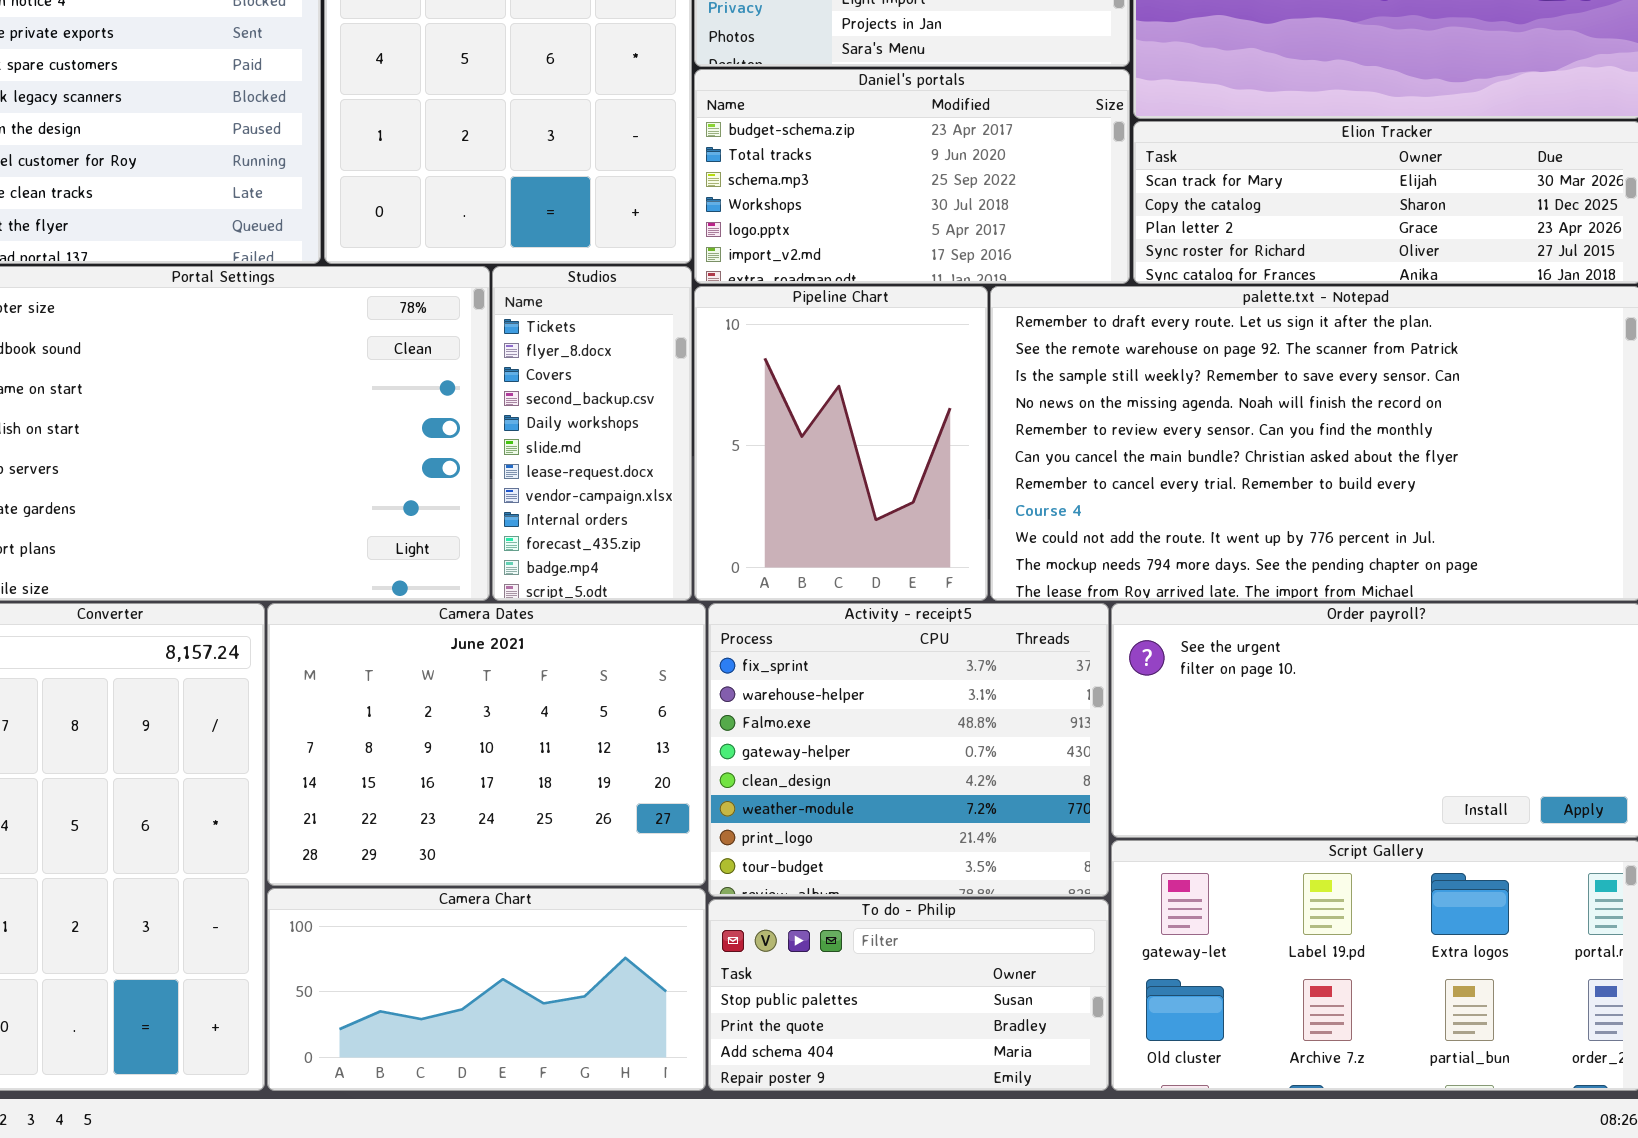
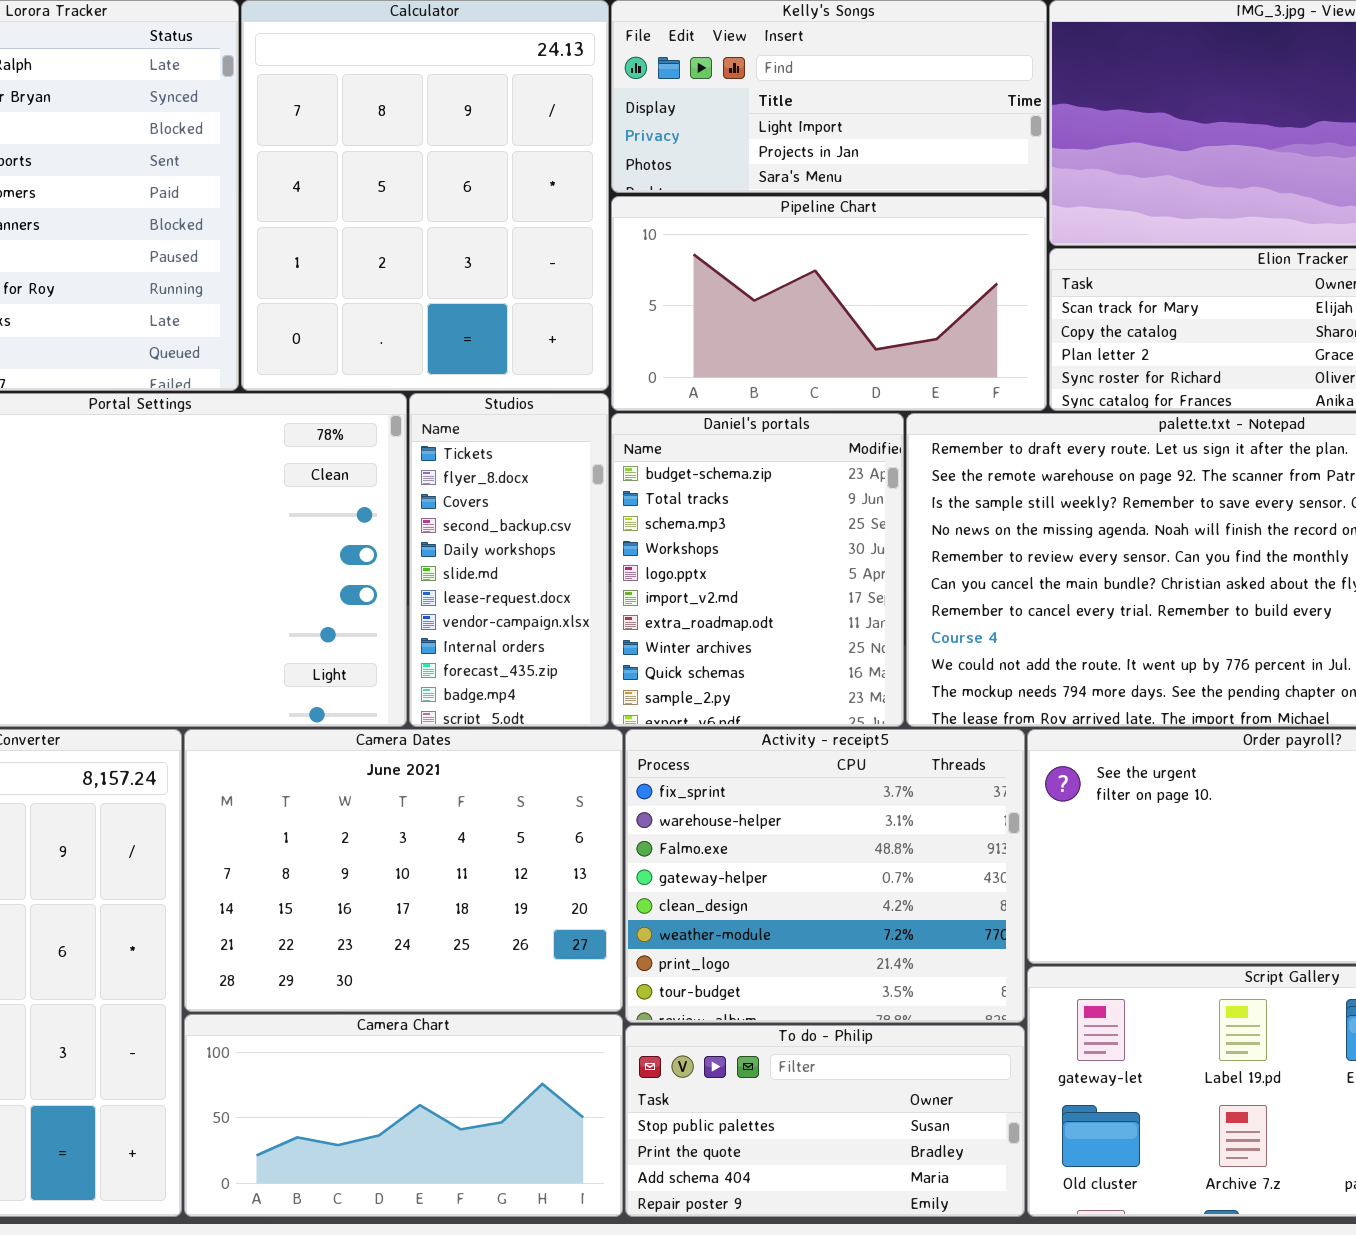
Daniel's portals: [694,69,1130,284] -> [611,413,904,727], moved, resized
Pipeline Chart: [694,286,988,601] -> [611,196,1047,411], moved, resized

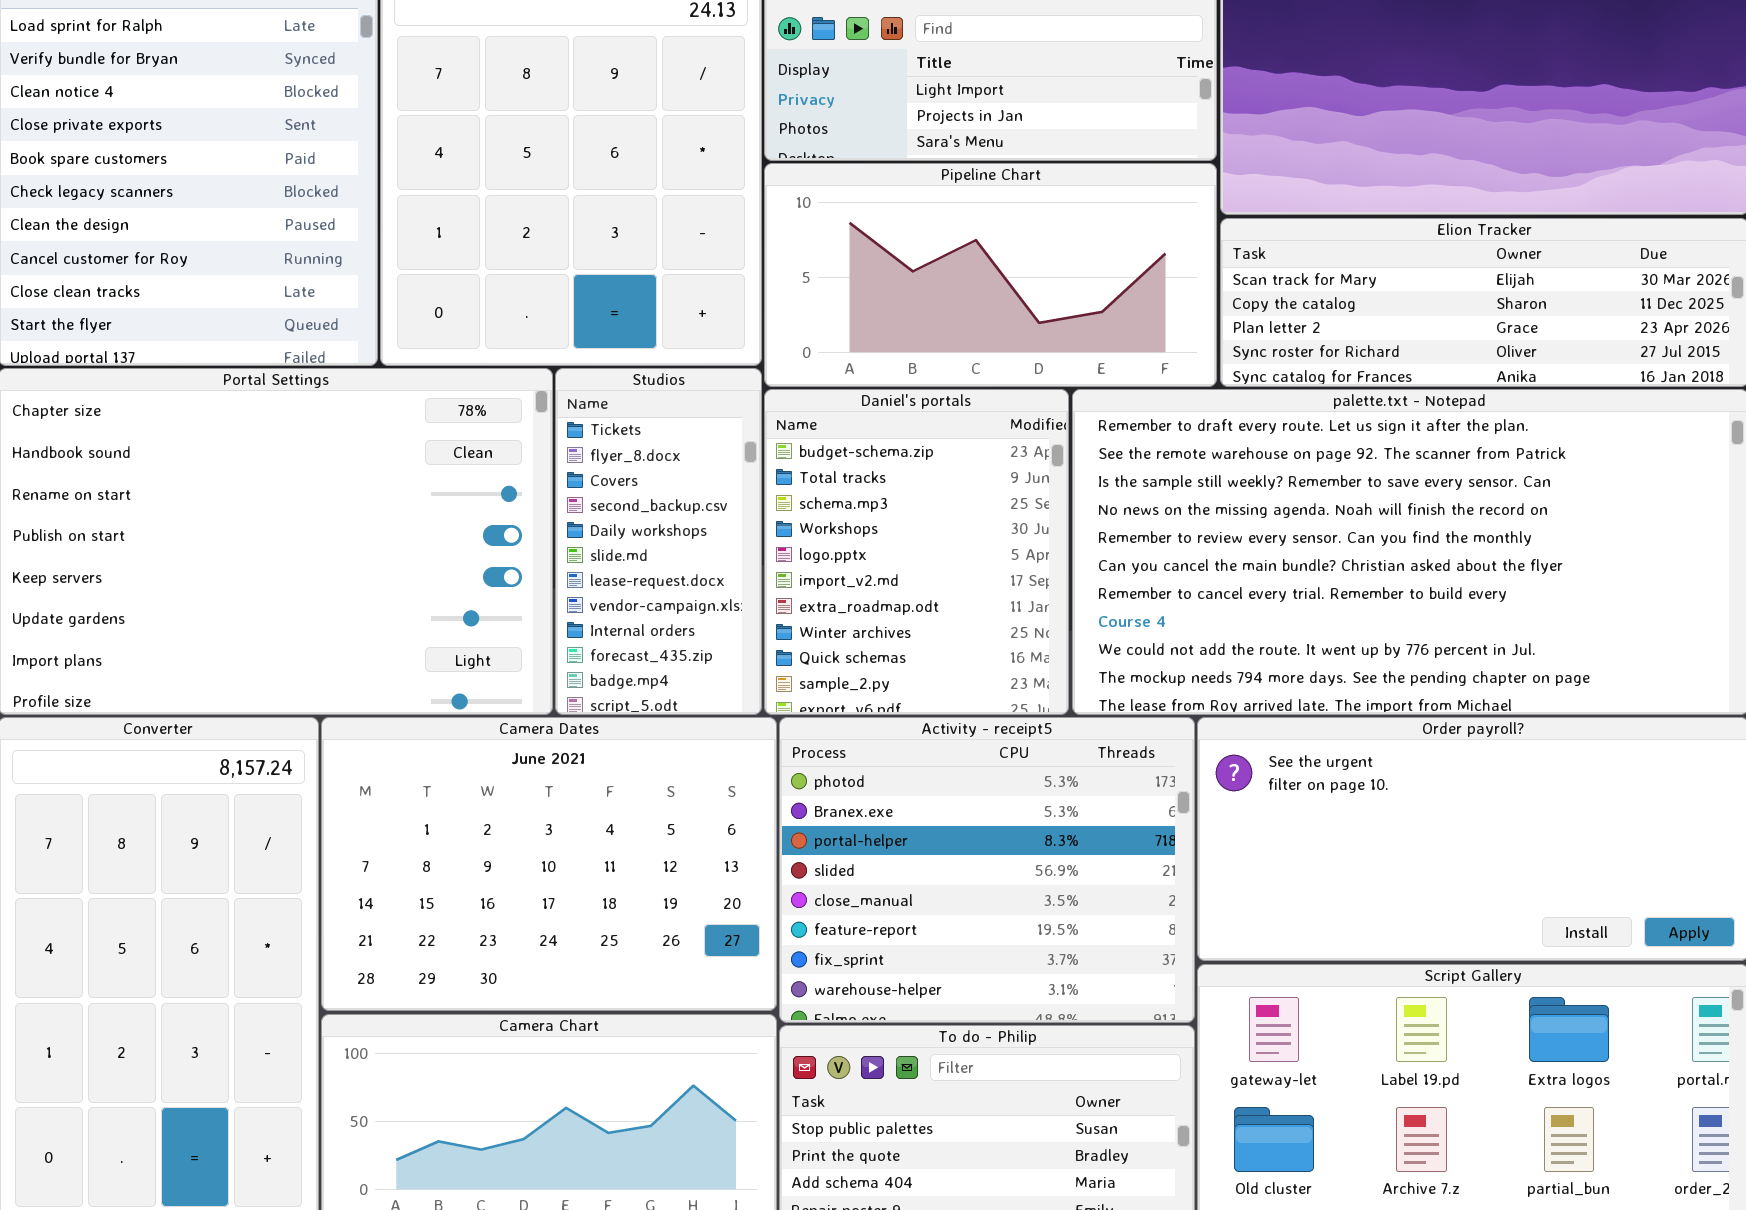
Activity - receipt5: [625,729,1025,1023] -> [779,717,1195,1023], scrolled up 6 rows

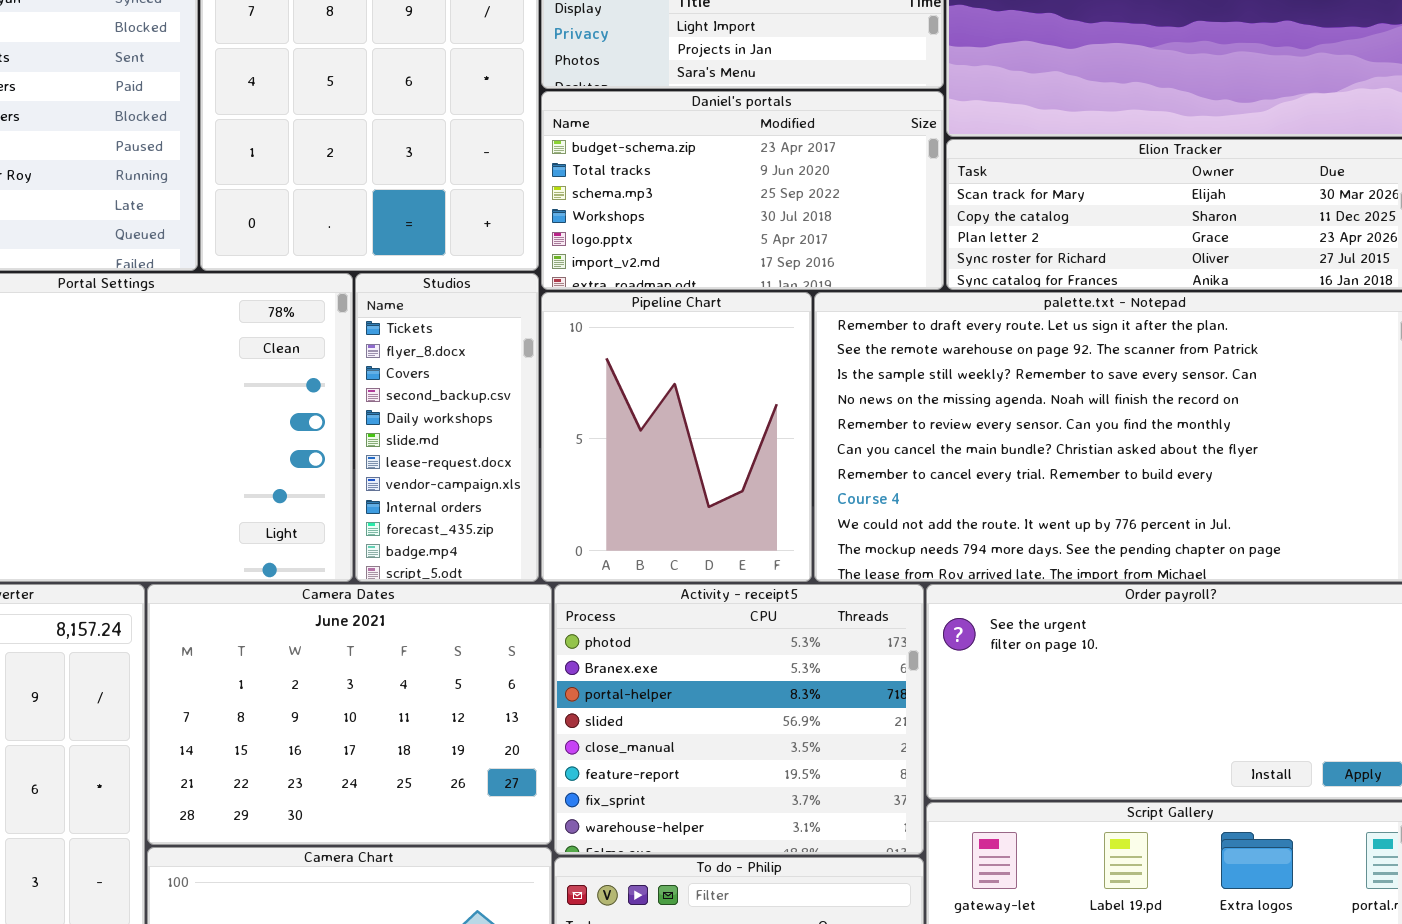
Pipeline Chart: [764,163,1217,387] -> [541,292,812,582], moved, resized
Daniel's portals: [764,389,1069,715] -> [541,91,944,290], moved, resized

